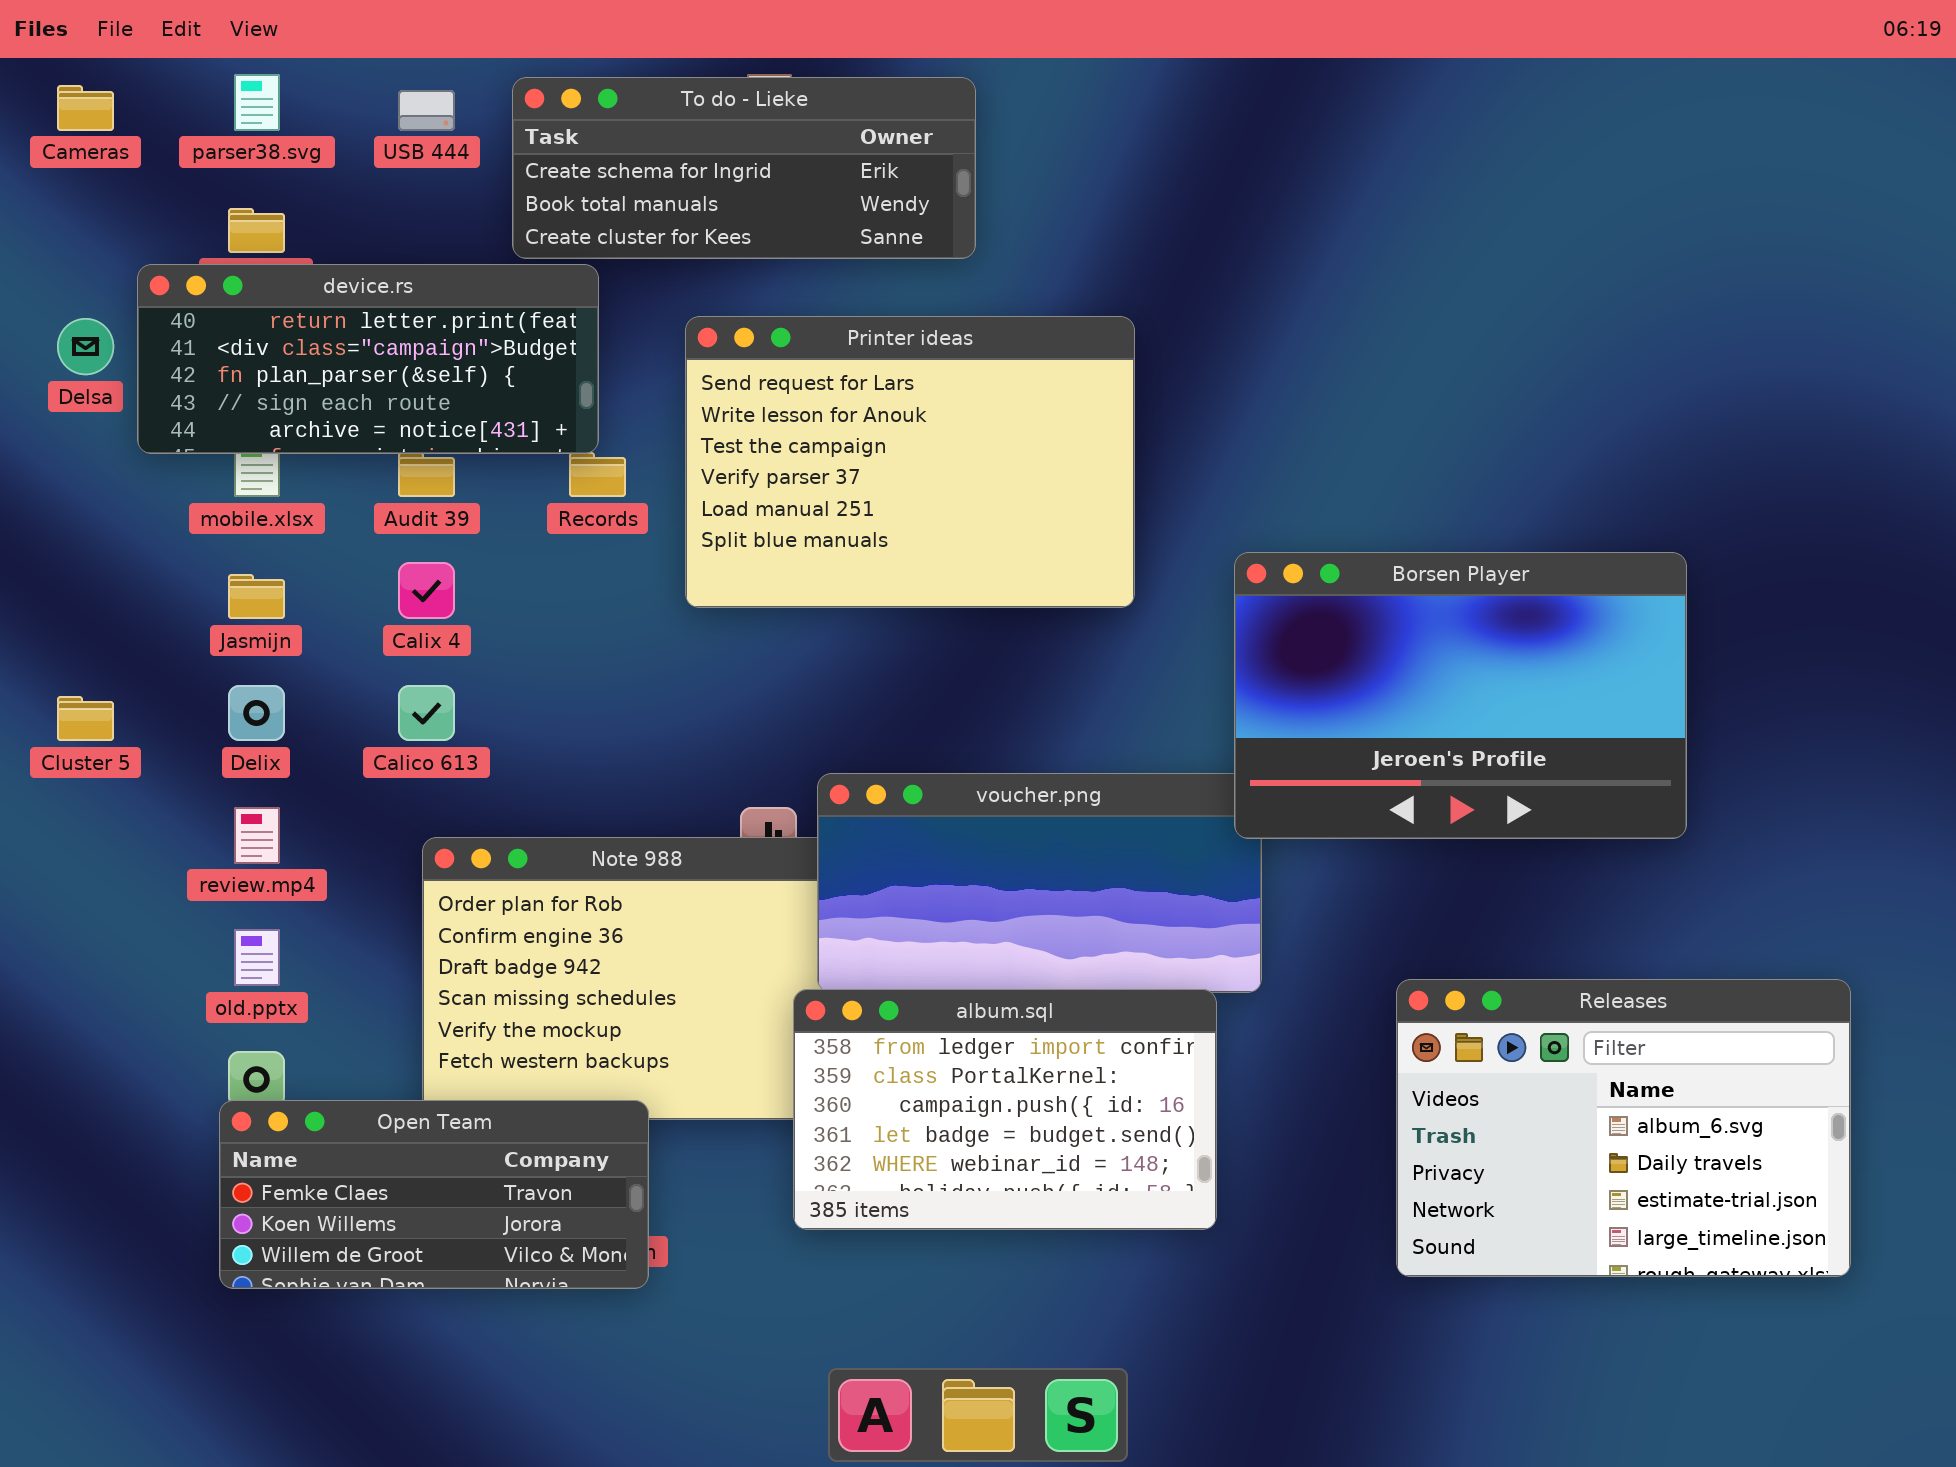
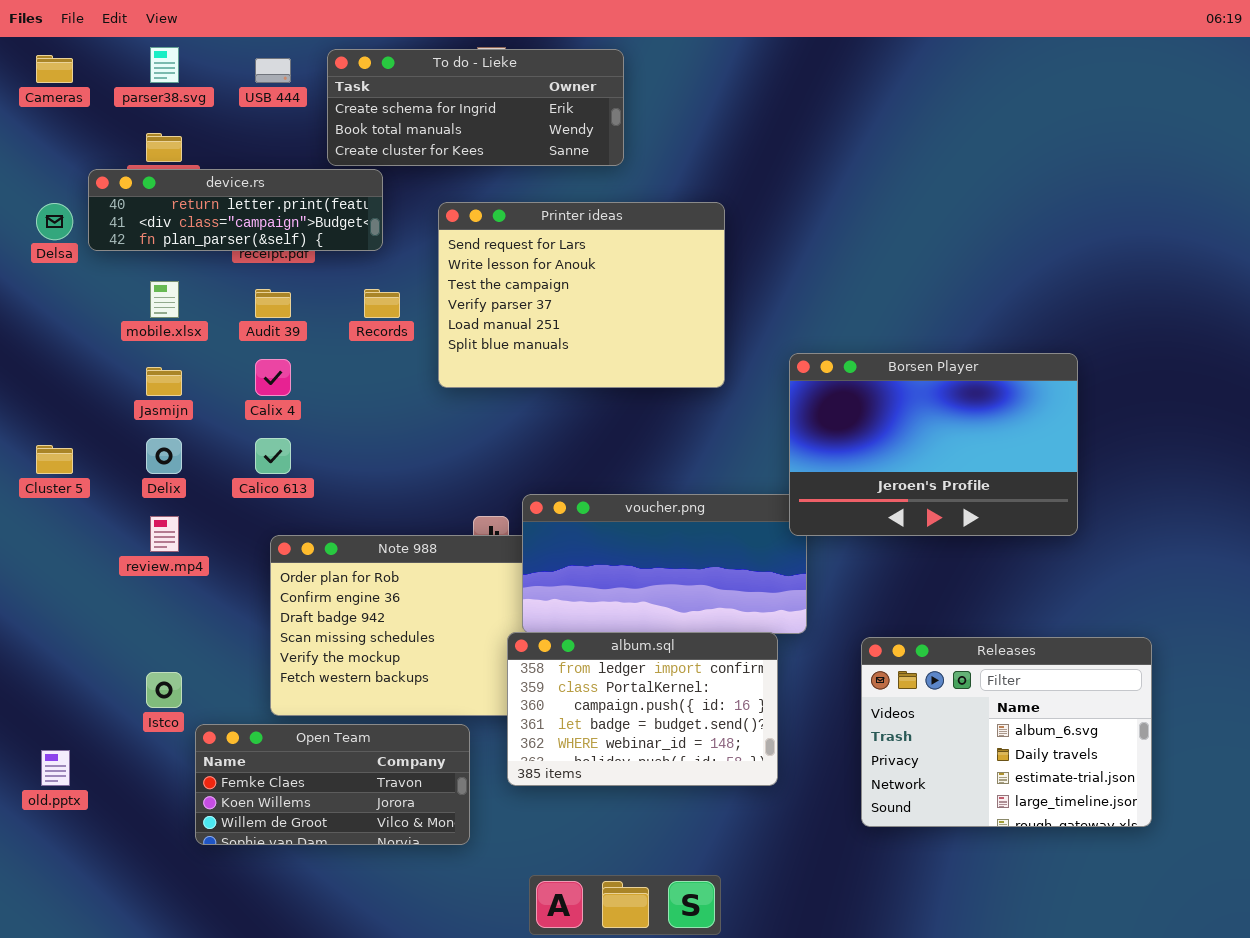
device.rs: [137,264,599,454] -> [88,169,383,251], resized
old.pptx: [234,929,280,986] -> [41,750,70,786], moved
Releases: [1396,979,1851,1277] -> [861,637,1152,827], moved
Open Team: [219,1100,649,1289] -> [195,724,470,845], moved

